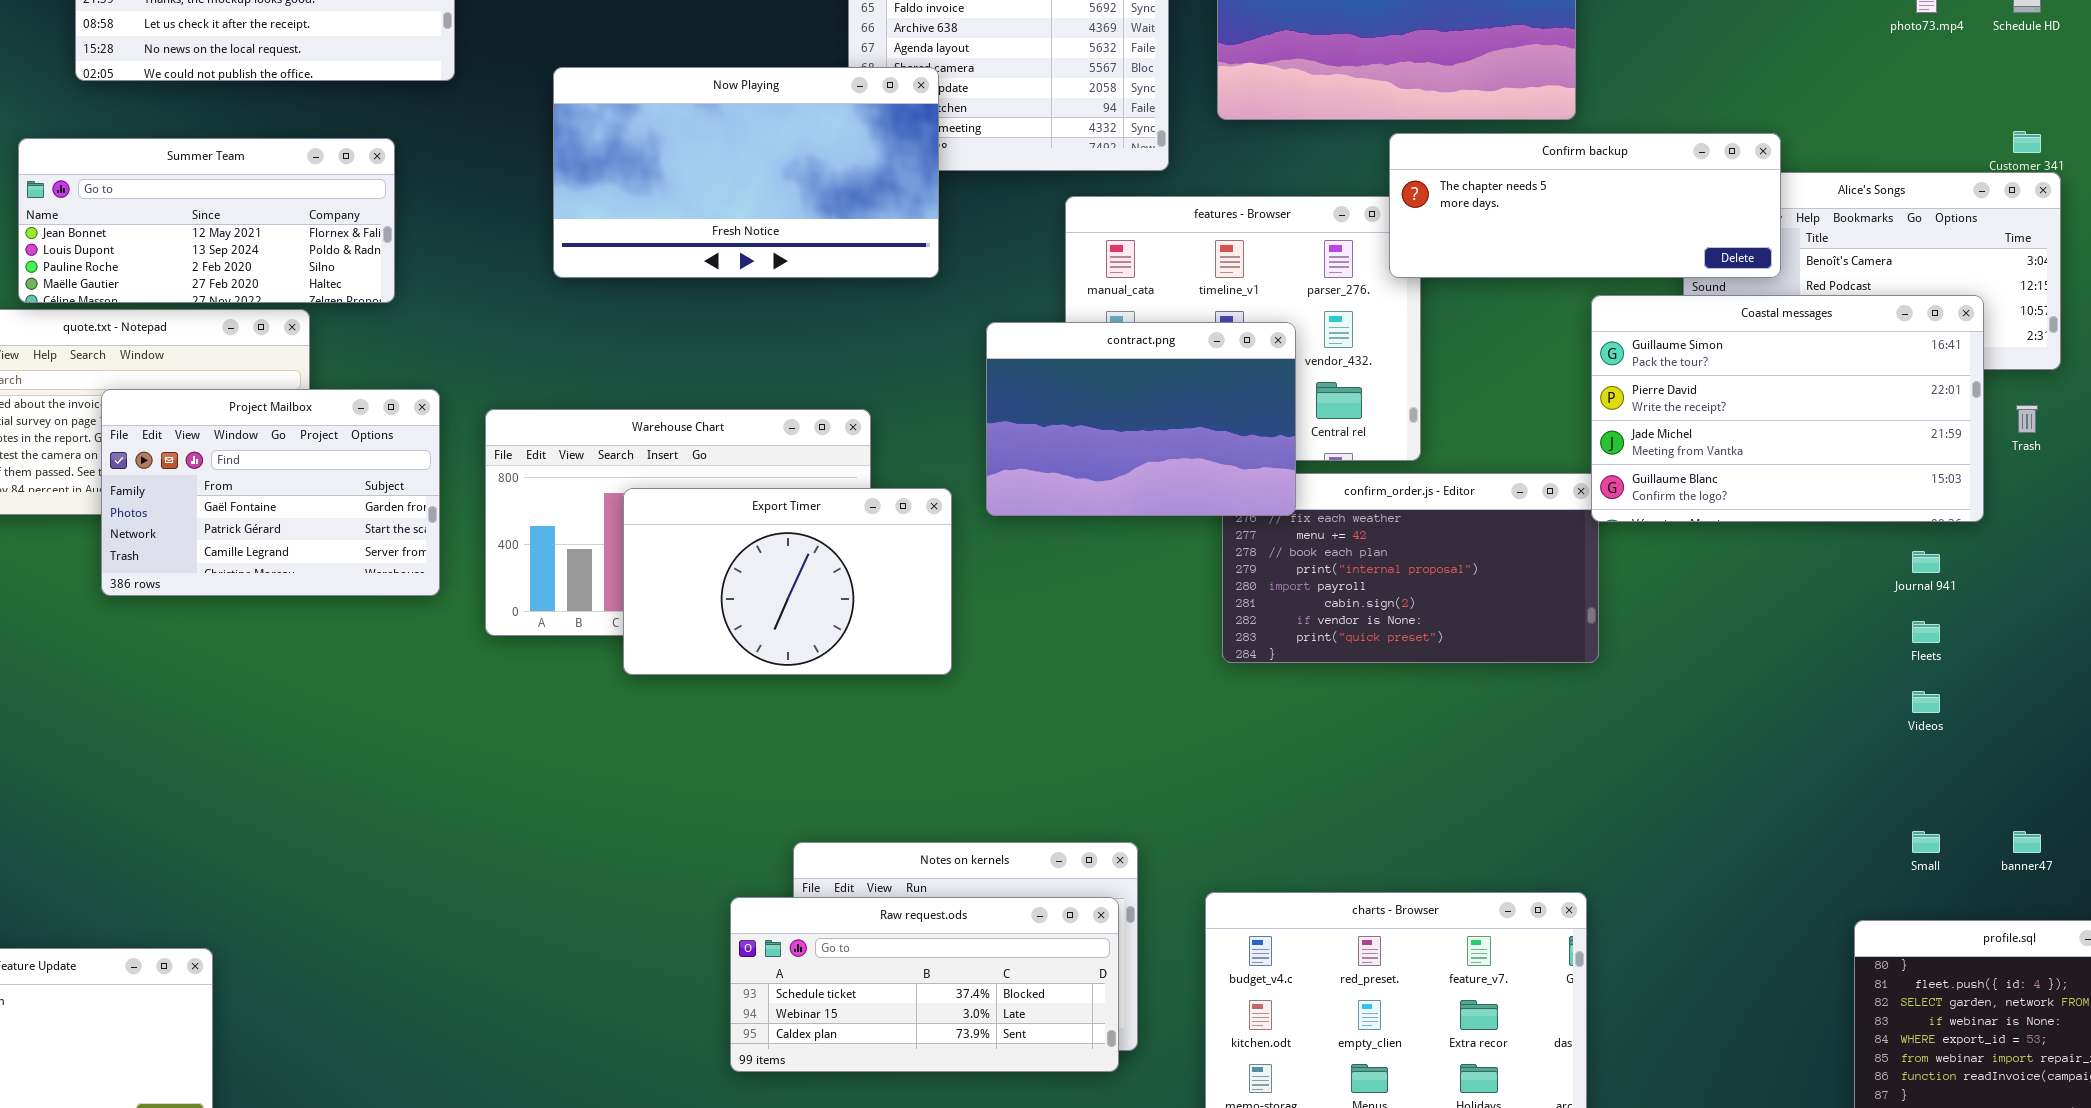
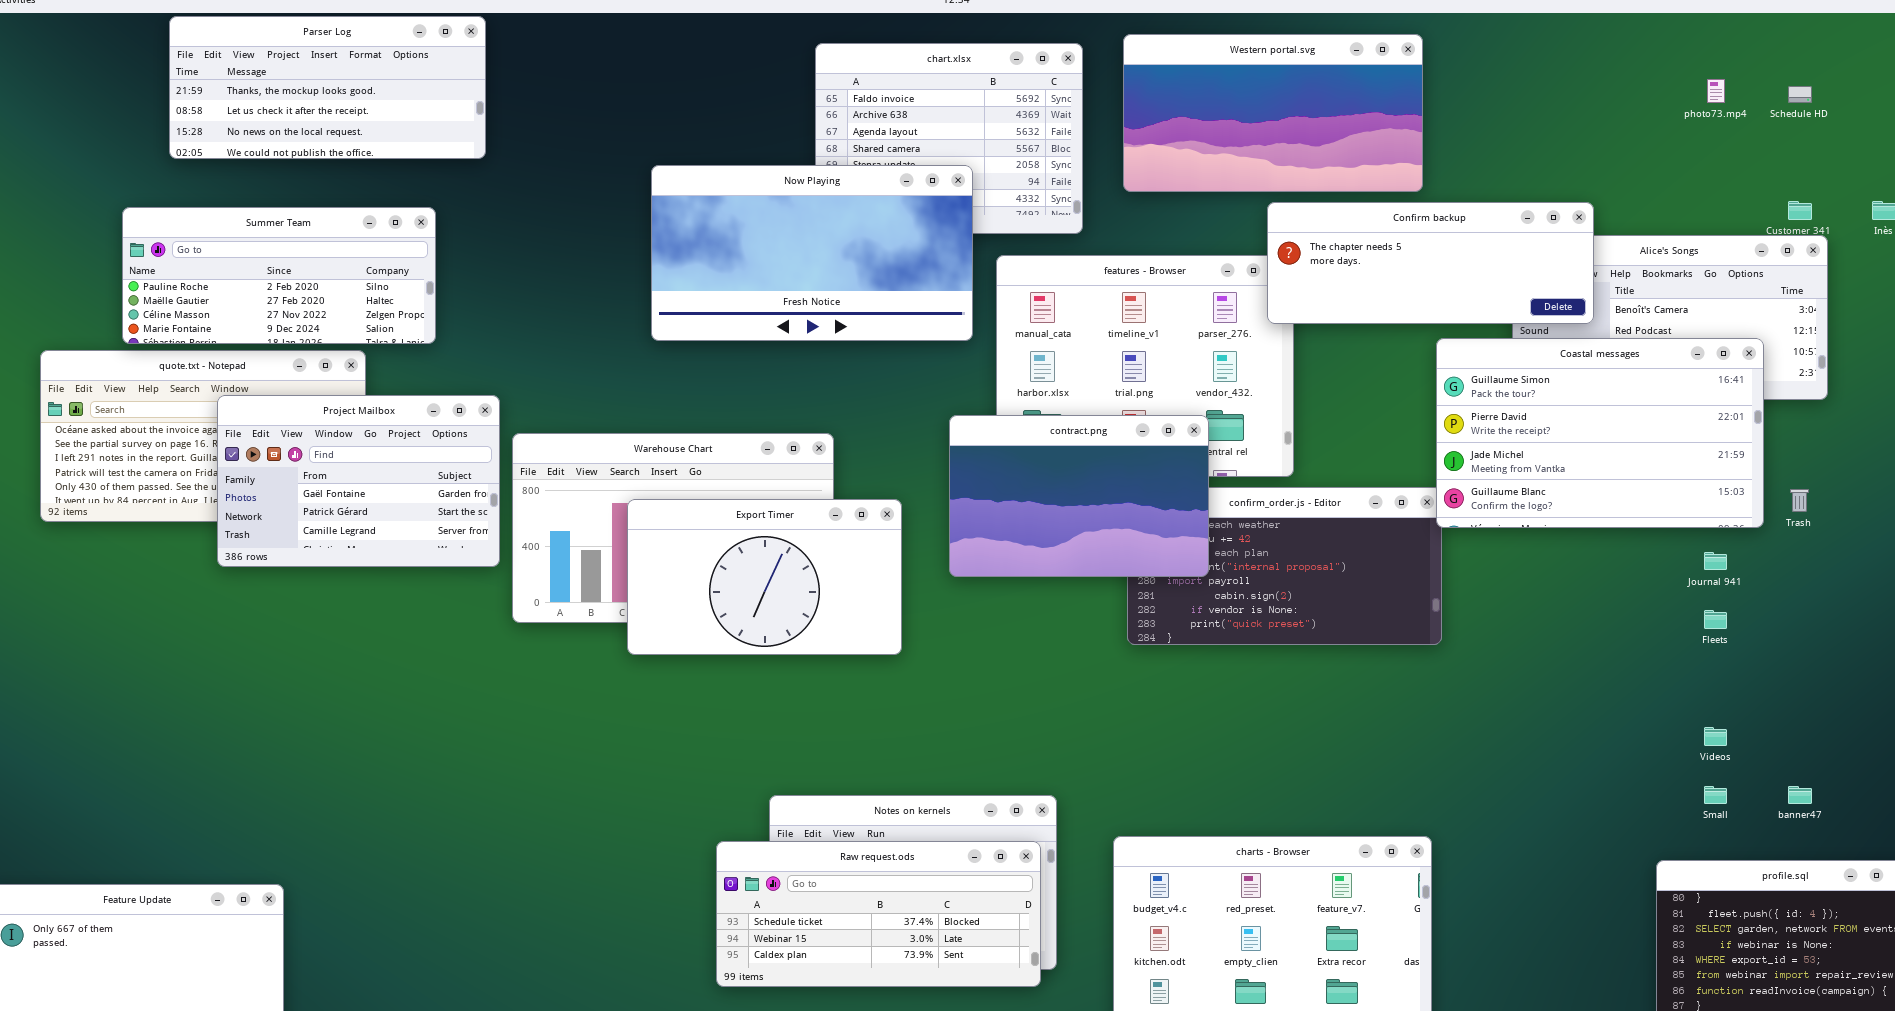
Now Playing: [553,67,939,278] -> [651,165,973,341], moved
Summer Team: [18,138,395,303] -> [122,207,436,344], scrolled down 2 rows
contract.png: [986,322,1296,516] -> [949,415,1209,577], moved
Project Mailbox: [101,389,440,596] -> [217,395,500,567], moved
Trash: [2016,405,2038,433] -> [1790,489,1809,512], moved
Videos: [1912,691,1940,713] -> [1704,727,1727,746], moved

